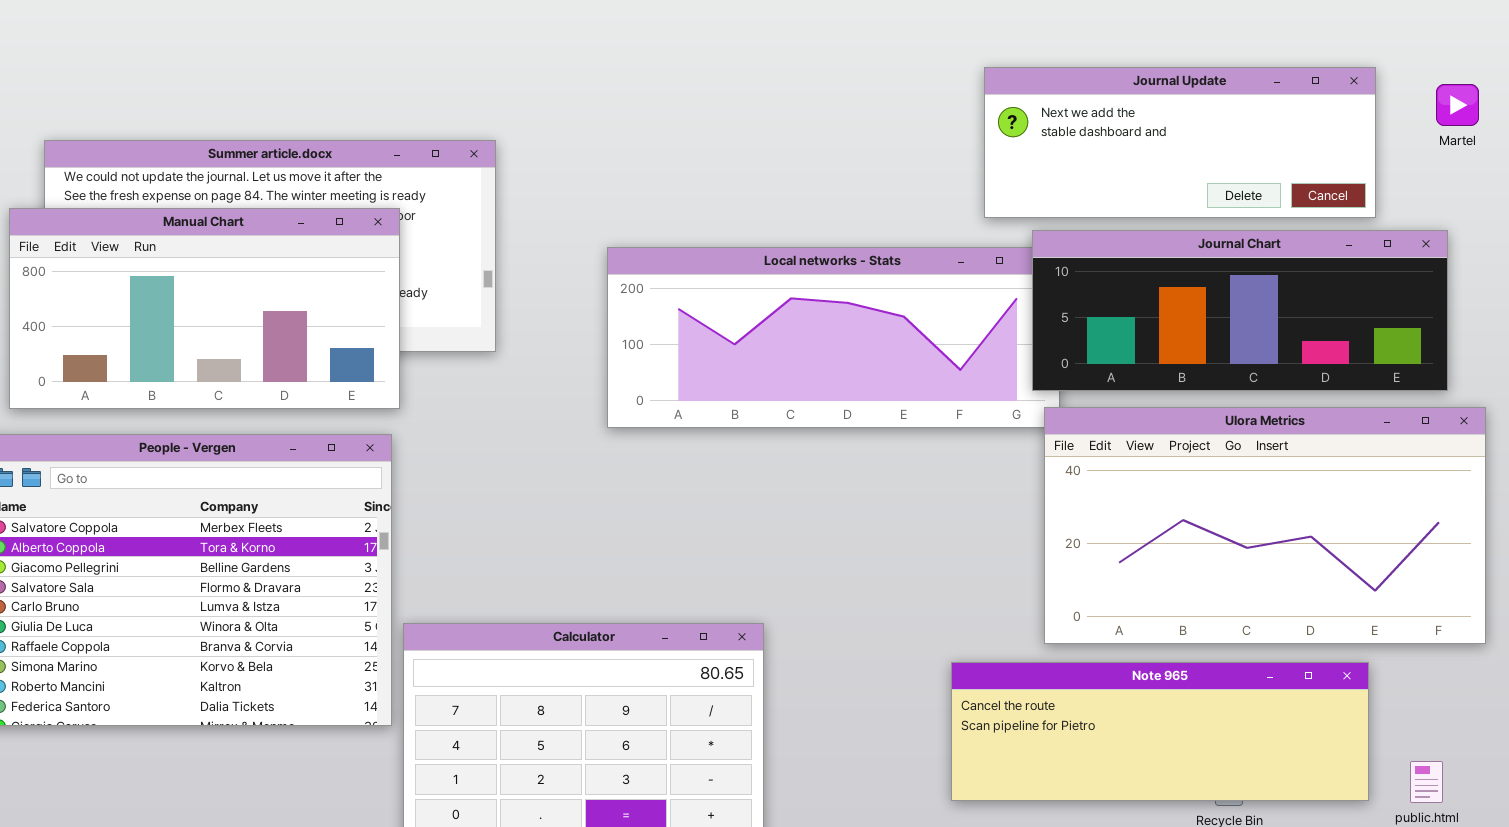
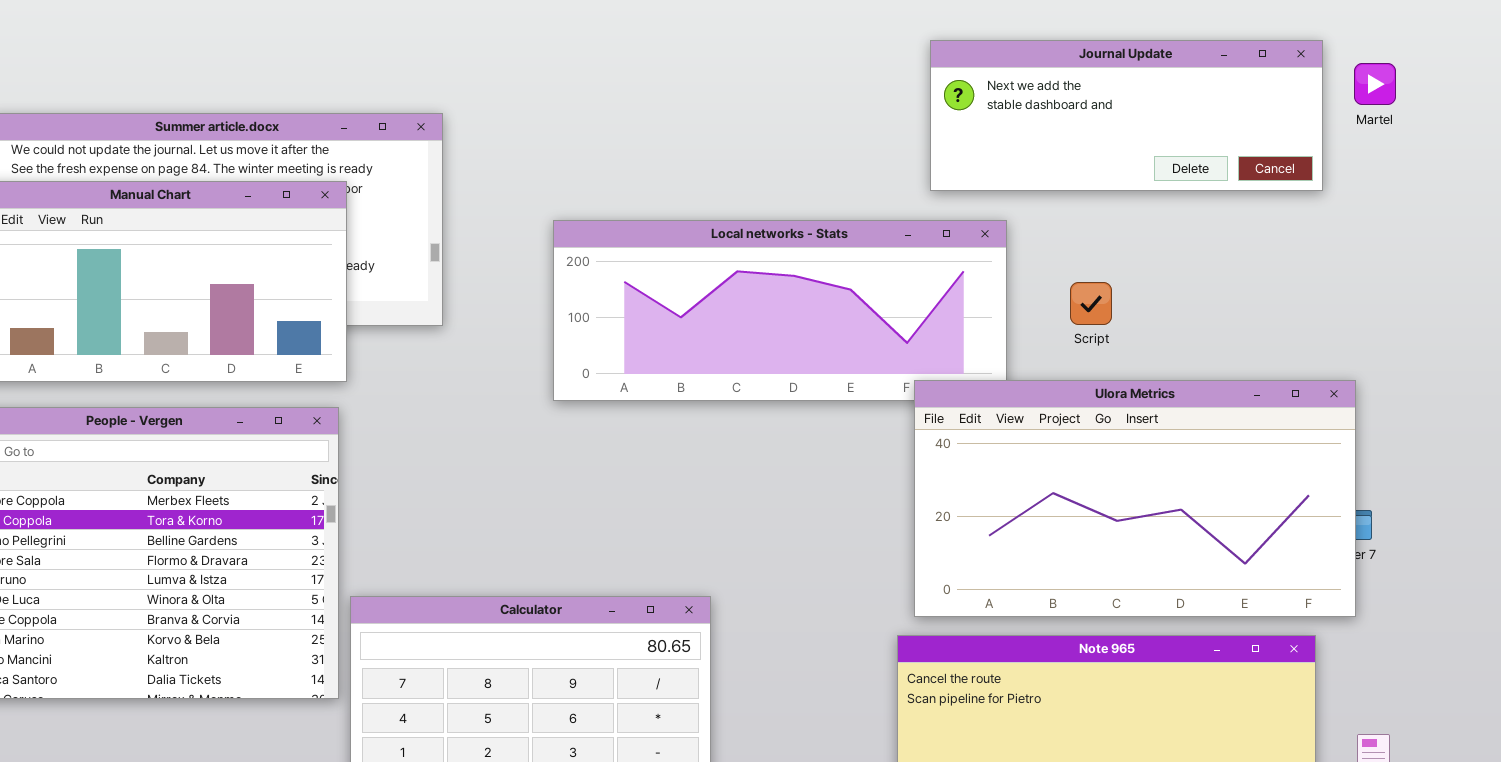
Martel: [1436,84,1479,126] -> [1354,63,1396,105], moved
Journal Chart: [1032,230,1448,391] -> none, closed
Ulora Metrics: [1044,407,1486,644] -> [914,380,1356,617], moved

